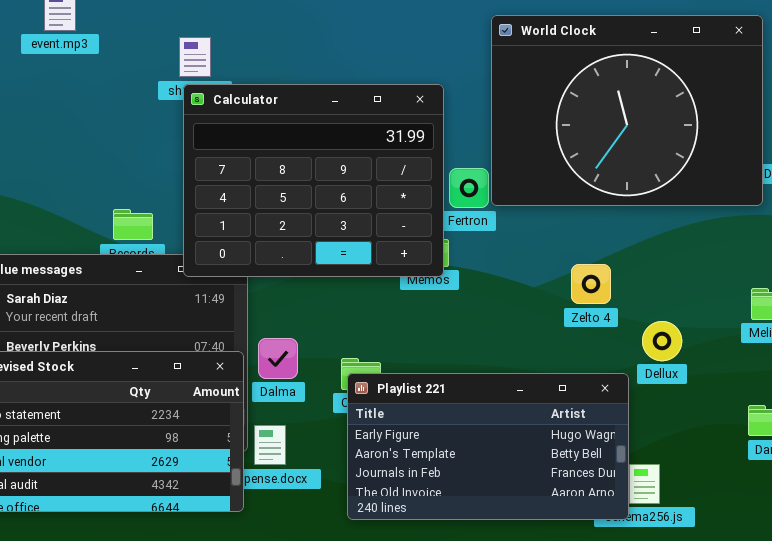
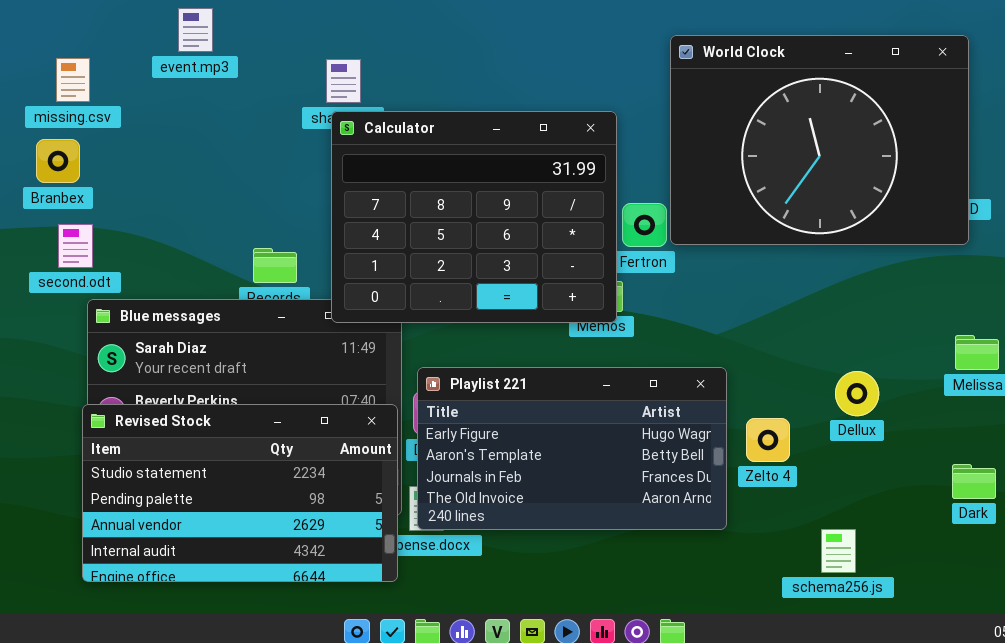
Zelto 4: [571,264,611,304] -> [746,418,790,462], moved
Playlist 221: [347,373,629,520] -> [417,367,727,530], moved

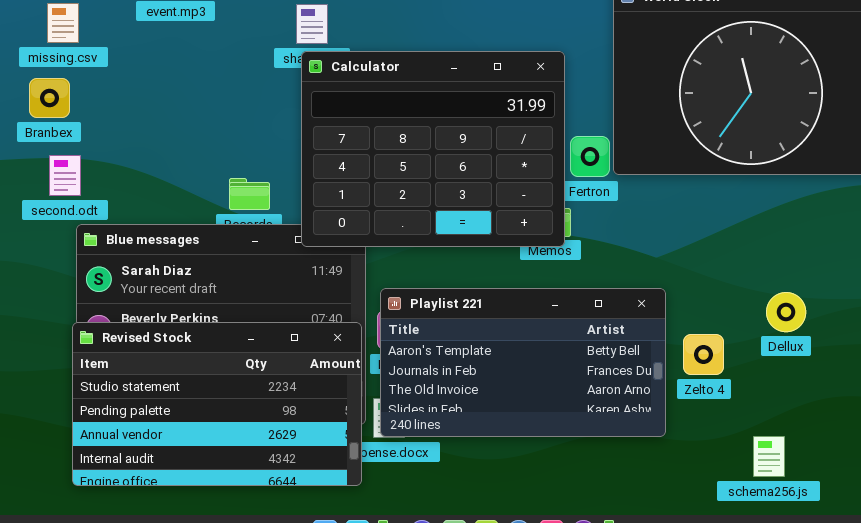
Playlist 221: [417,367,727,530] -> [380,288,666,437], scrolled down 1 row

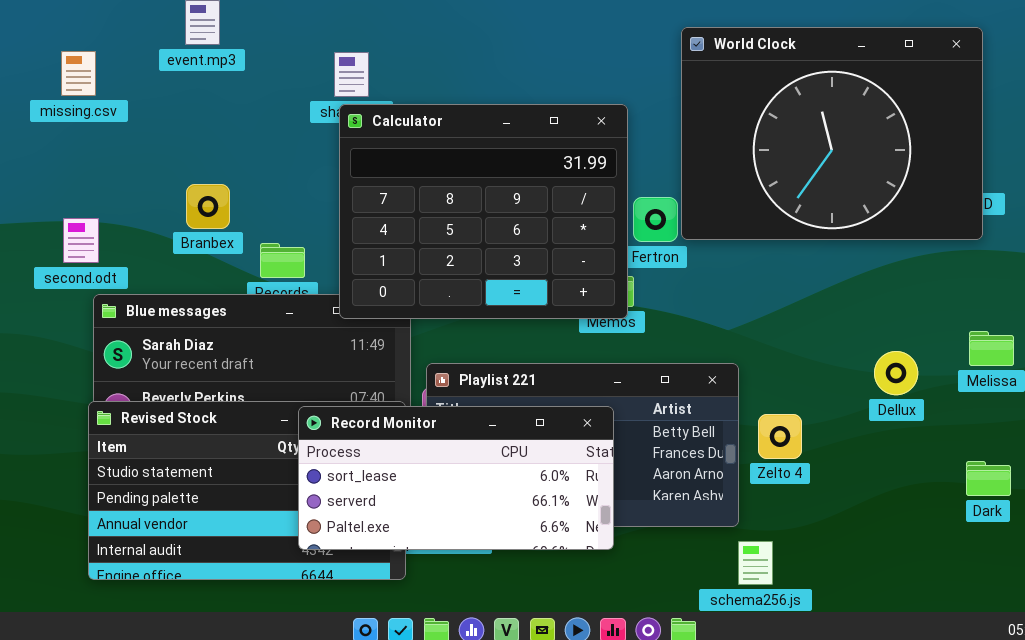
Branbex: [29,78,70,118] -> [186,184,230,229], moved
Dellux: [766,292,806,332] -> [874,351,918,395], moved
Record Monitor: none -> [298,406,614,550], opened
schema256.js: [753,436,785,477] -> [738,541,773,585], moved

